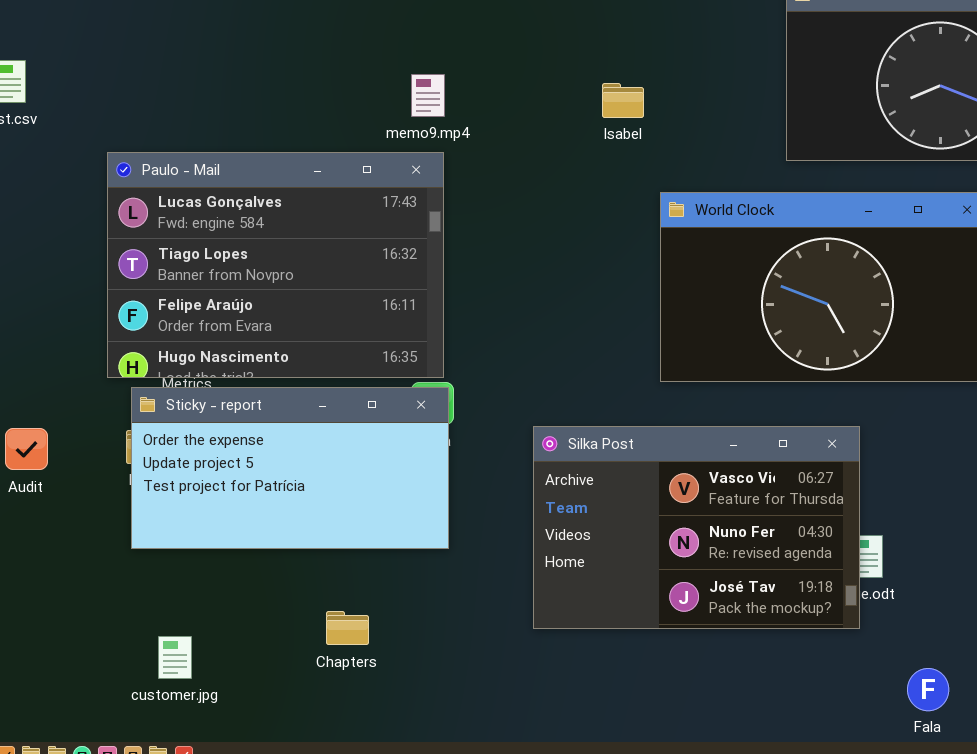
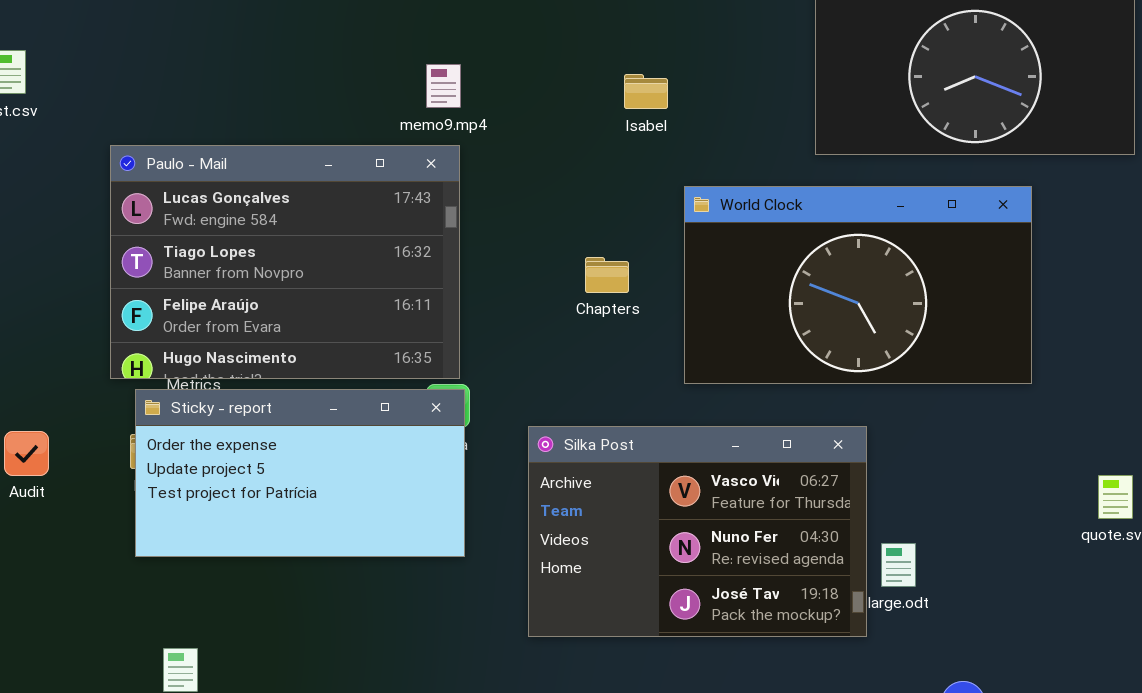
Silka Post: [533,426,860,629] -> [528,426,867,637], moved
Chapters: [326,611,369,645] -> [585,257,629,293], moved

